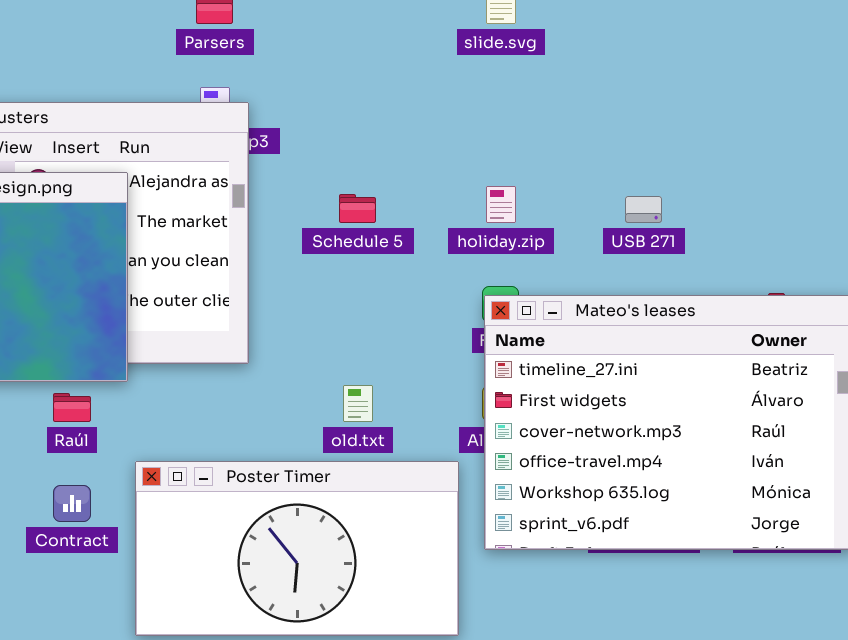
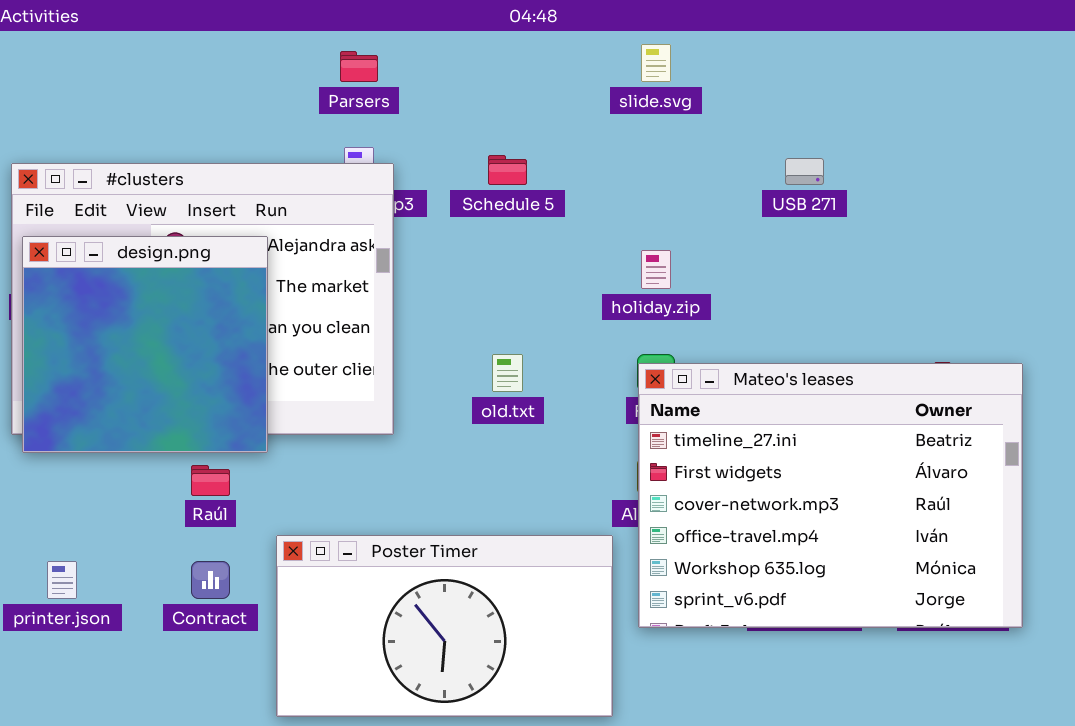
Schedule 5: [339,194,376,223] -> [488,155,527,185], moved
USB 271: [625,196,662,223] -> [785,158,824,185], moved
old.txt: [343,385,373,422] -> [492,354,523,392], moved

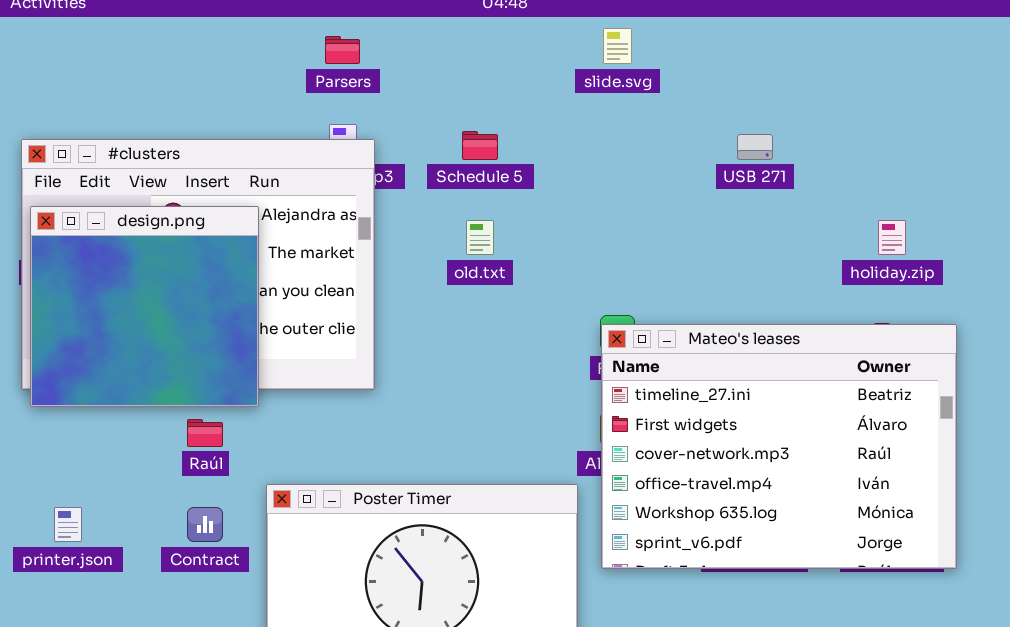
holiday.zip: [641,250,671,289] -> [878,220,906,255], moved
old.txt: [492,354,523,392] -> [466,220,494,255], moved

